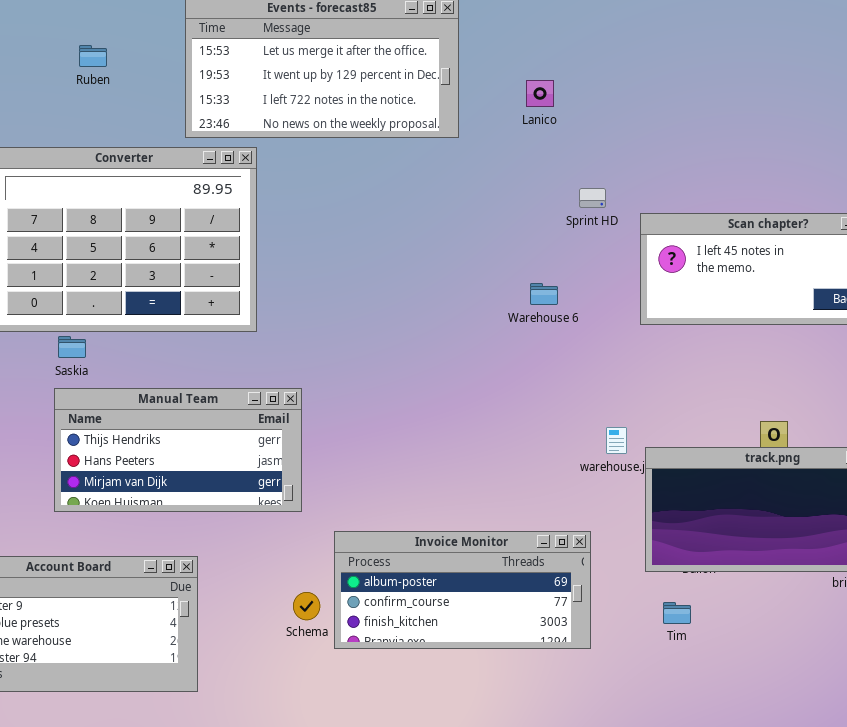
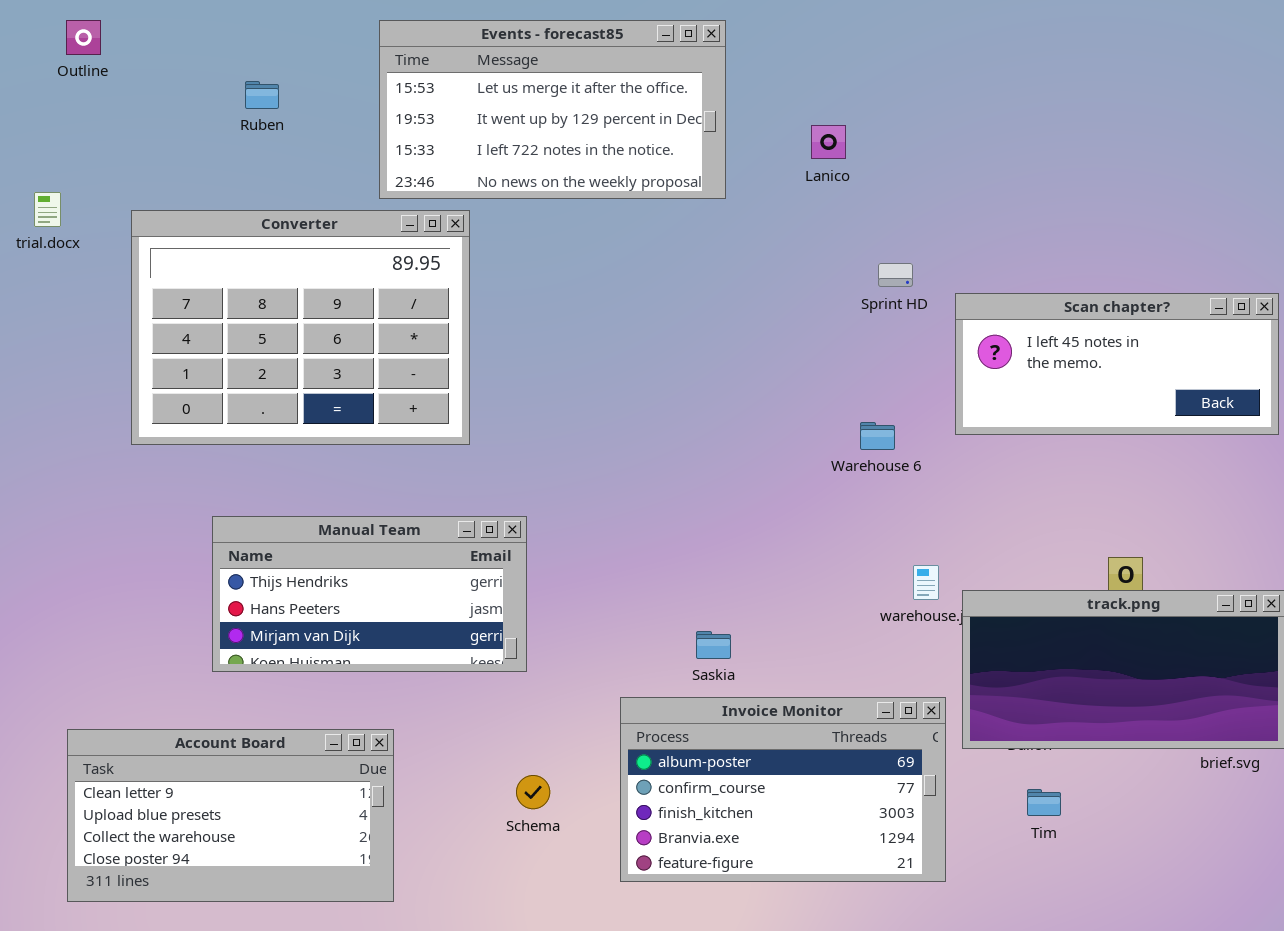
Warehouse 6: [530,283,558,305] -> [860,422,895,450], moved
Saskia: [58,336,86,358] -> [696,631,731,659], moved
Invoice Monitor: [334,531,591,649] -> [620,697,946,882], moved, resized
Tim: [663,602,691,624] -> [1027,789,1061,816], moved

